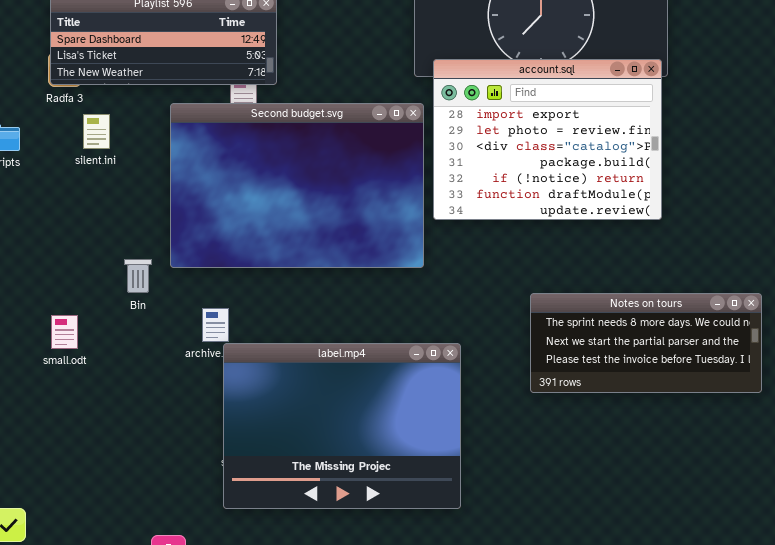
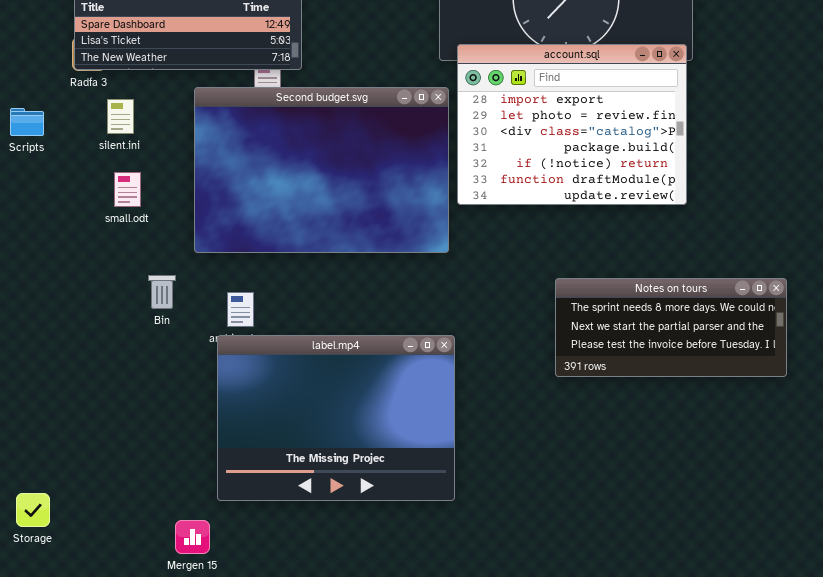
Bin: [124,259,152,293] -> [148,275,176,309], moved
small.odt: [51,315,78,349] -> [114,172,141,207], moved
label.mp4: [223,343,461,509] -> [217,335,455,501], moved

